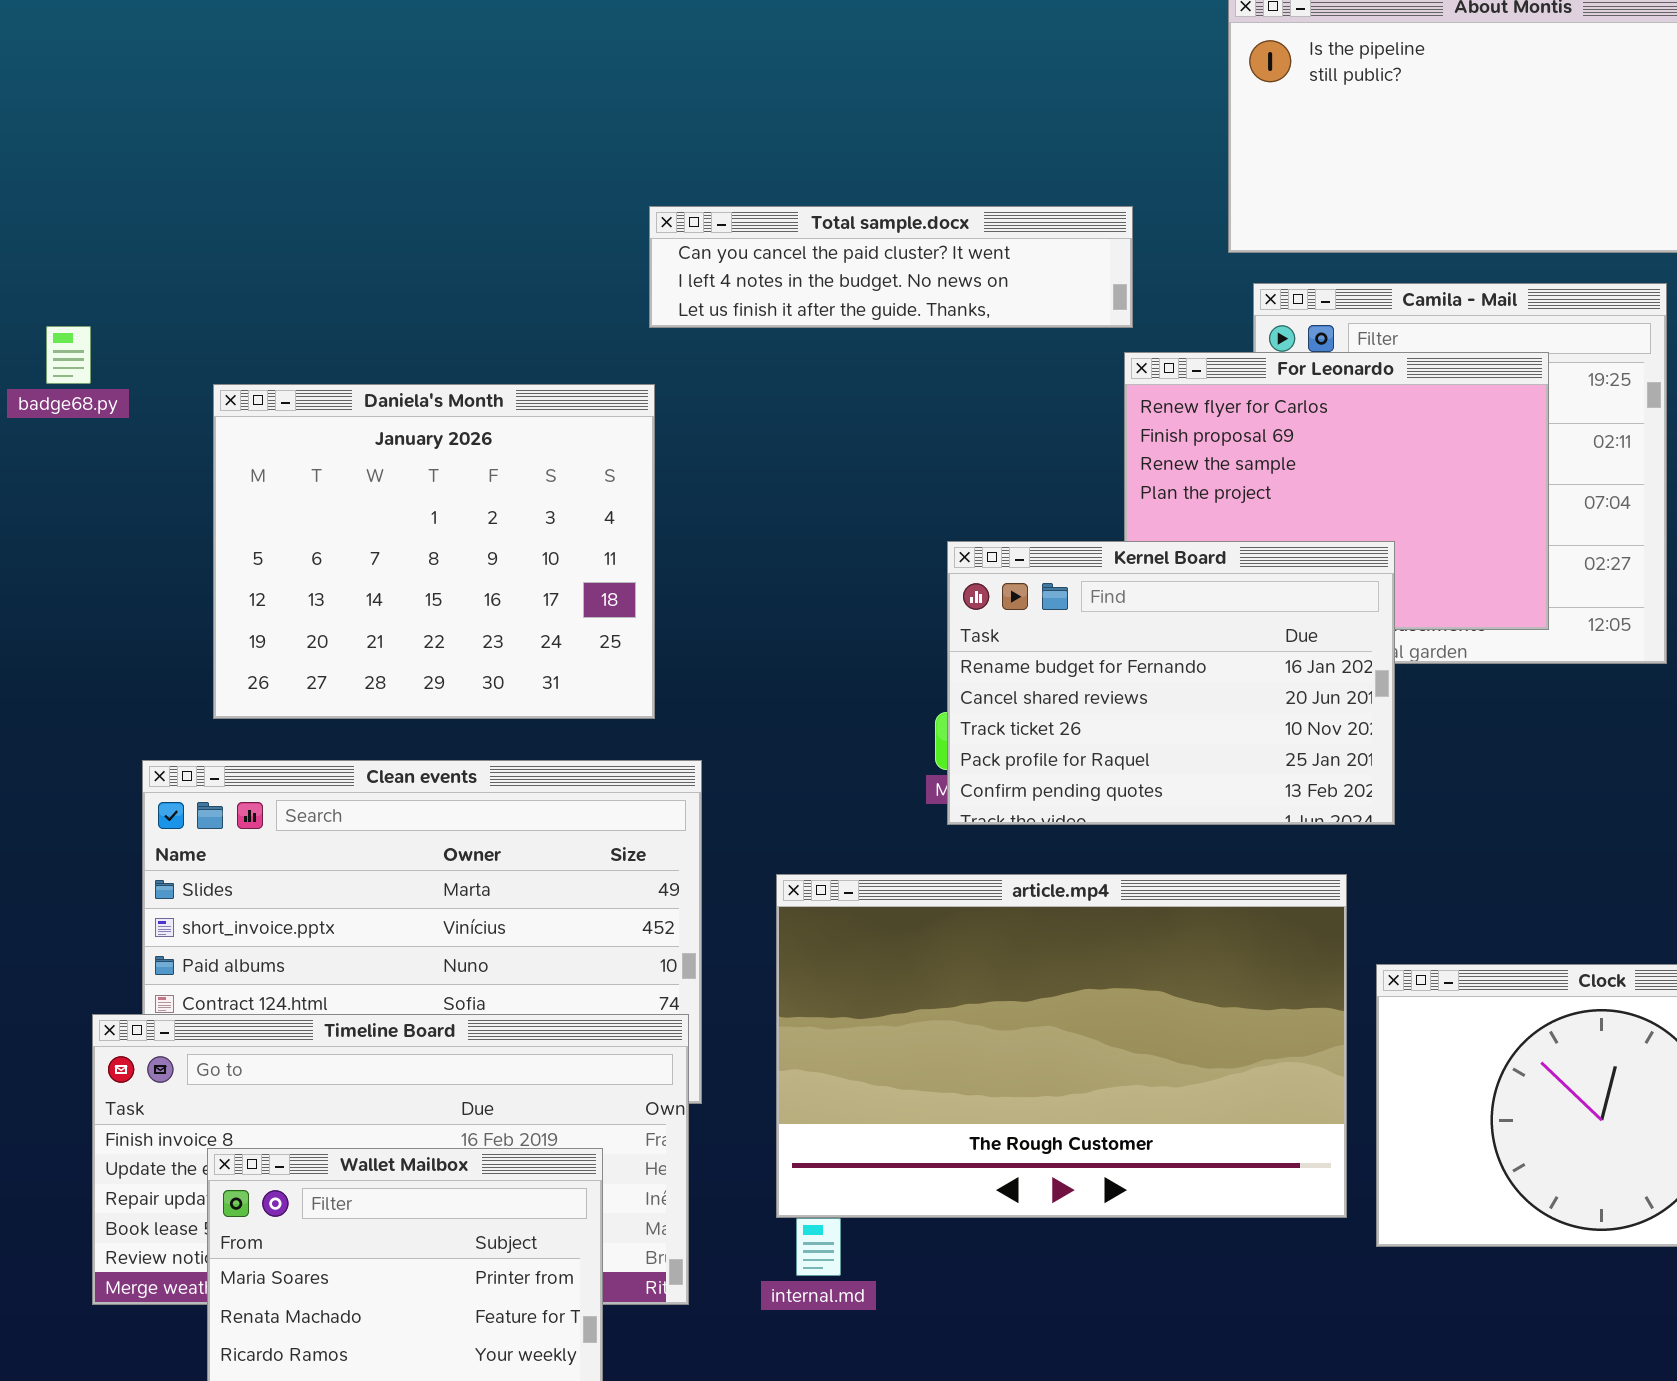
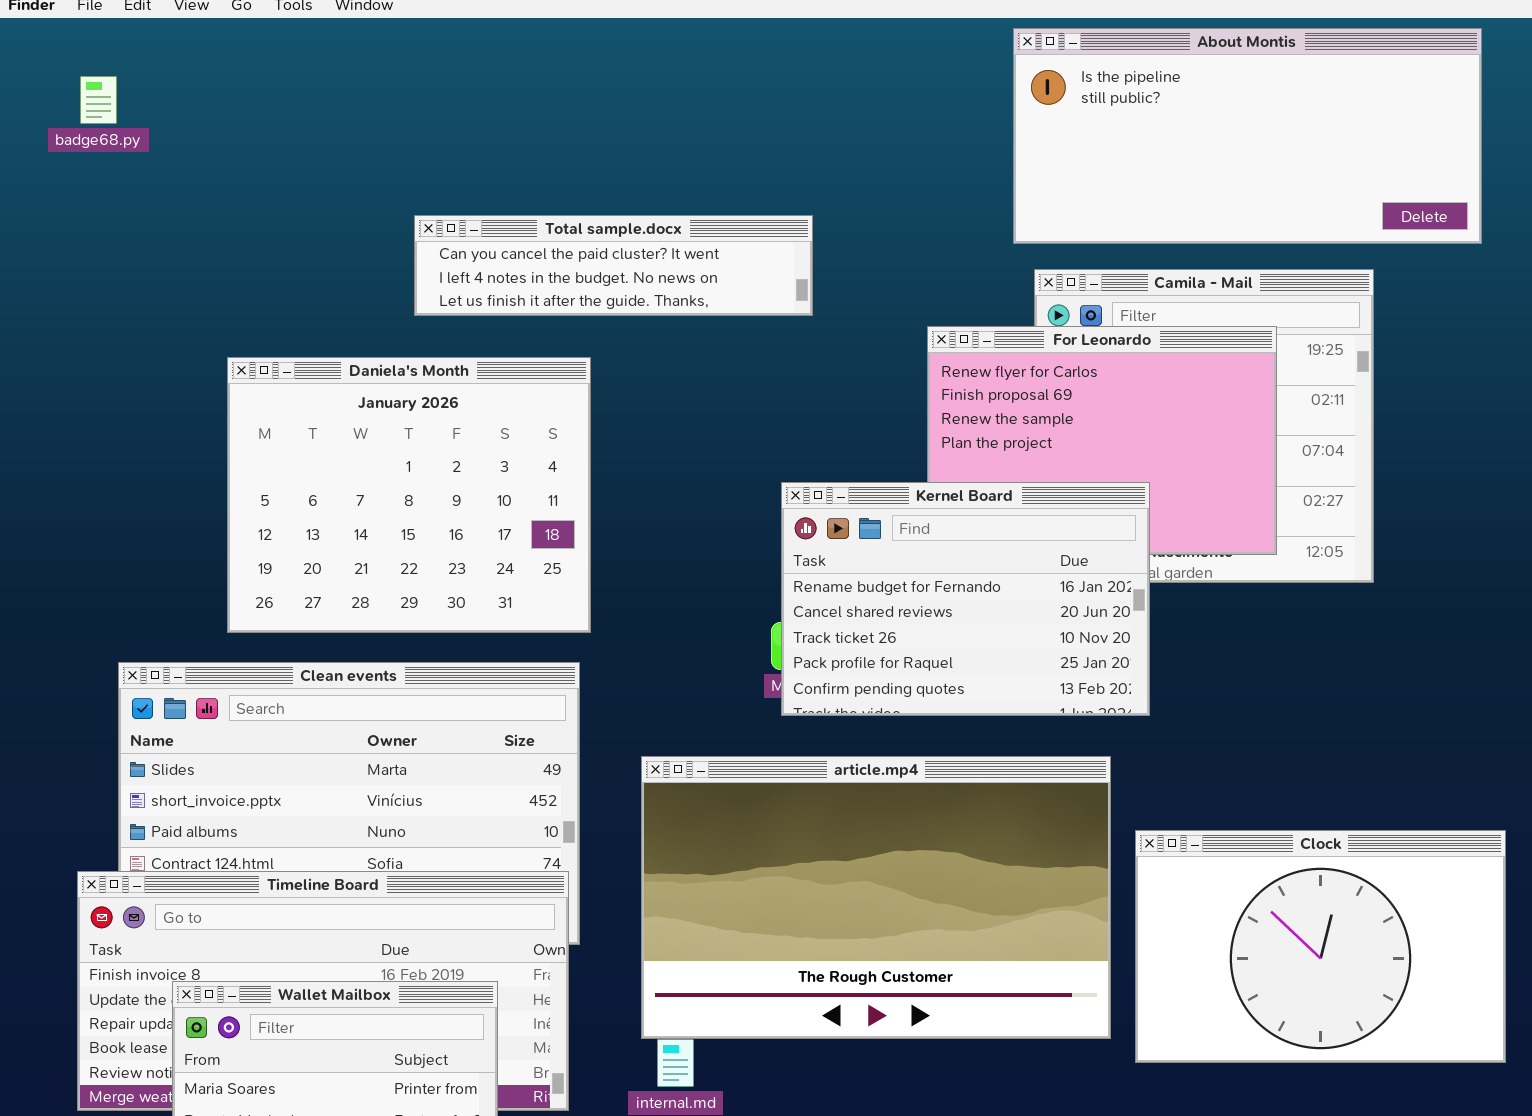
Total sample.docx: [649,206,1133,328] -> [414,215,813,316], moved
badge68.py: [46,326,91,384] -> [80,76,117,124], moved
Daniela's Month: [213,384,655,719] -> [227,357,591,633], moved

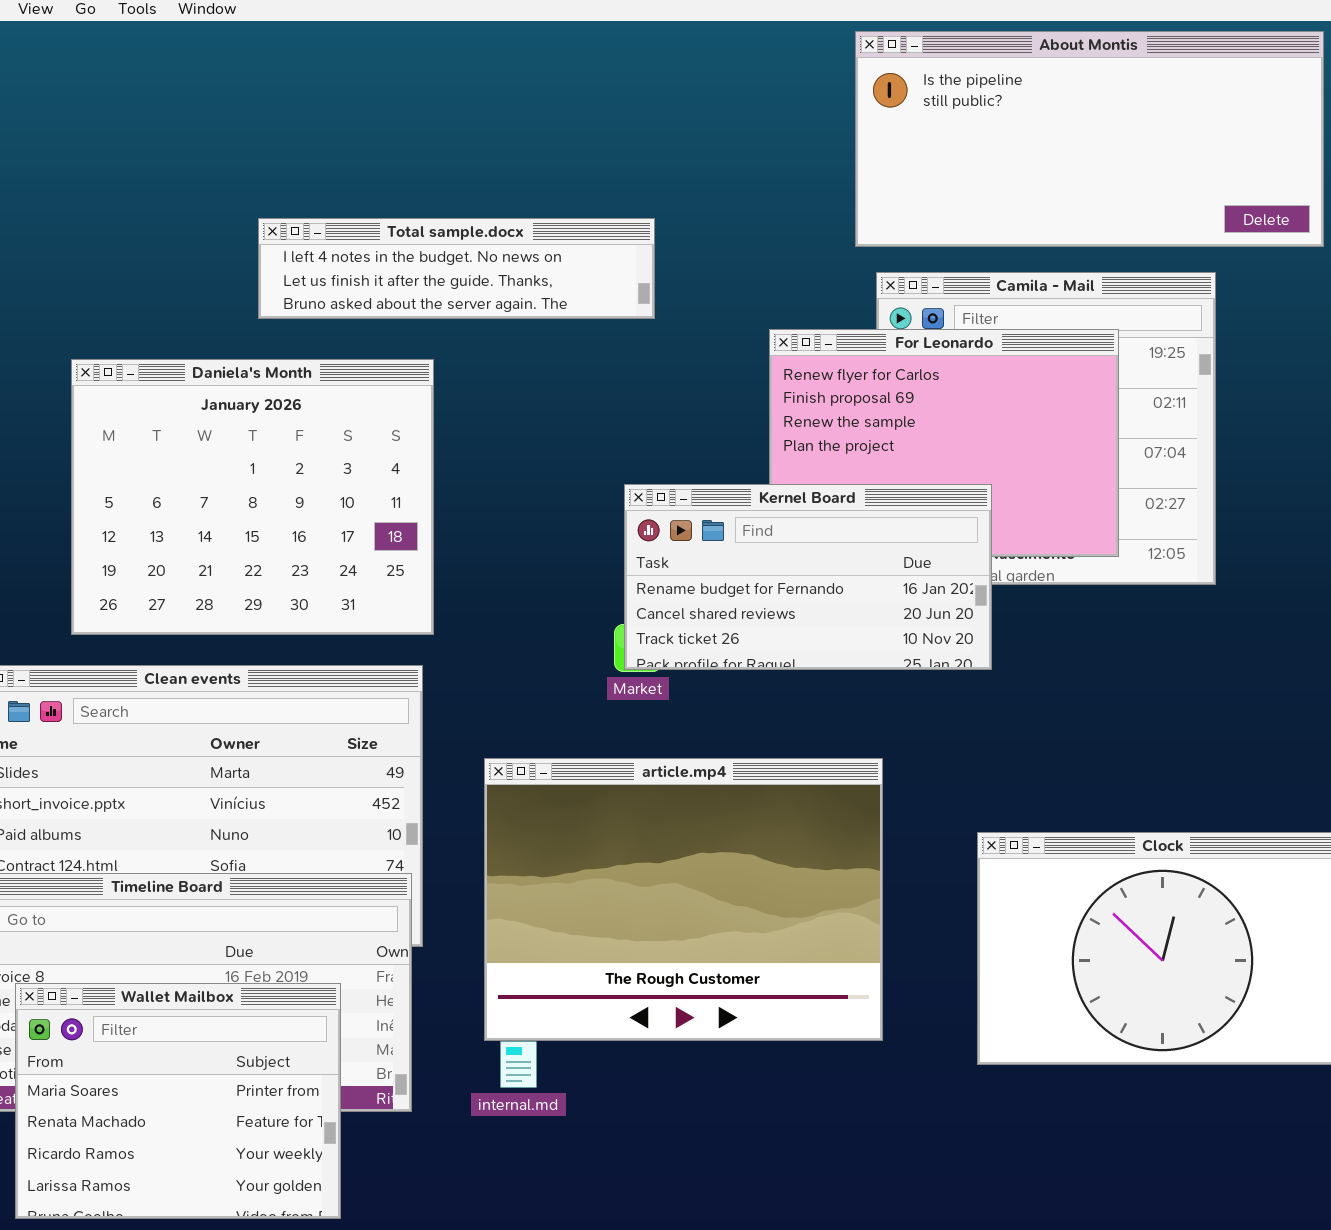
Total sample.docx: [414,215,813,316] -> [258,218,655,319], scrolled down 1 row
Kernel Board: [781,482,1150,716] -> [624,484,992,670], resized
article.mp4: [641,756,1111,1039] -> [484,758,883,1041], resized

